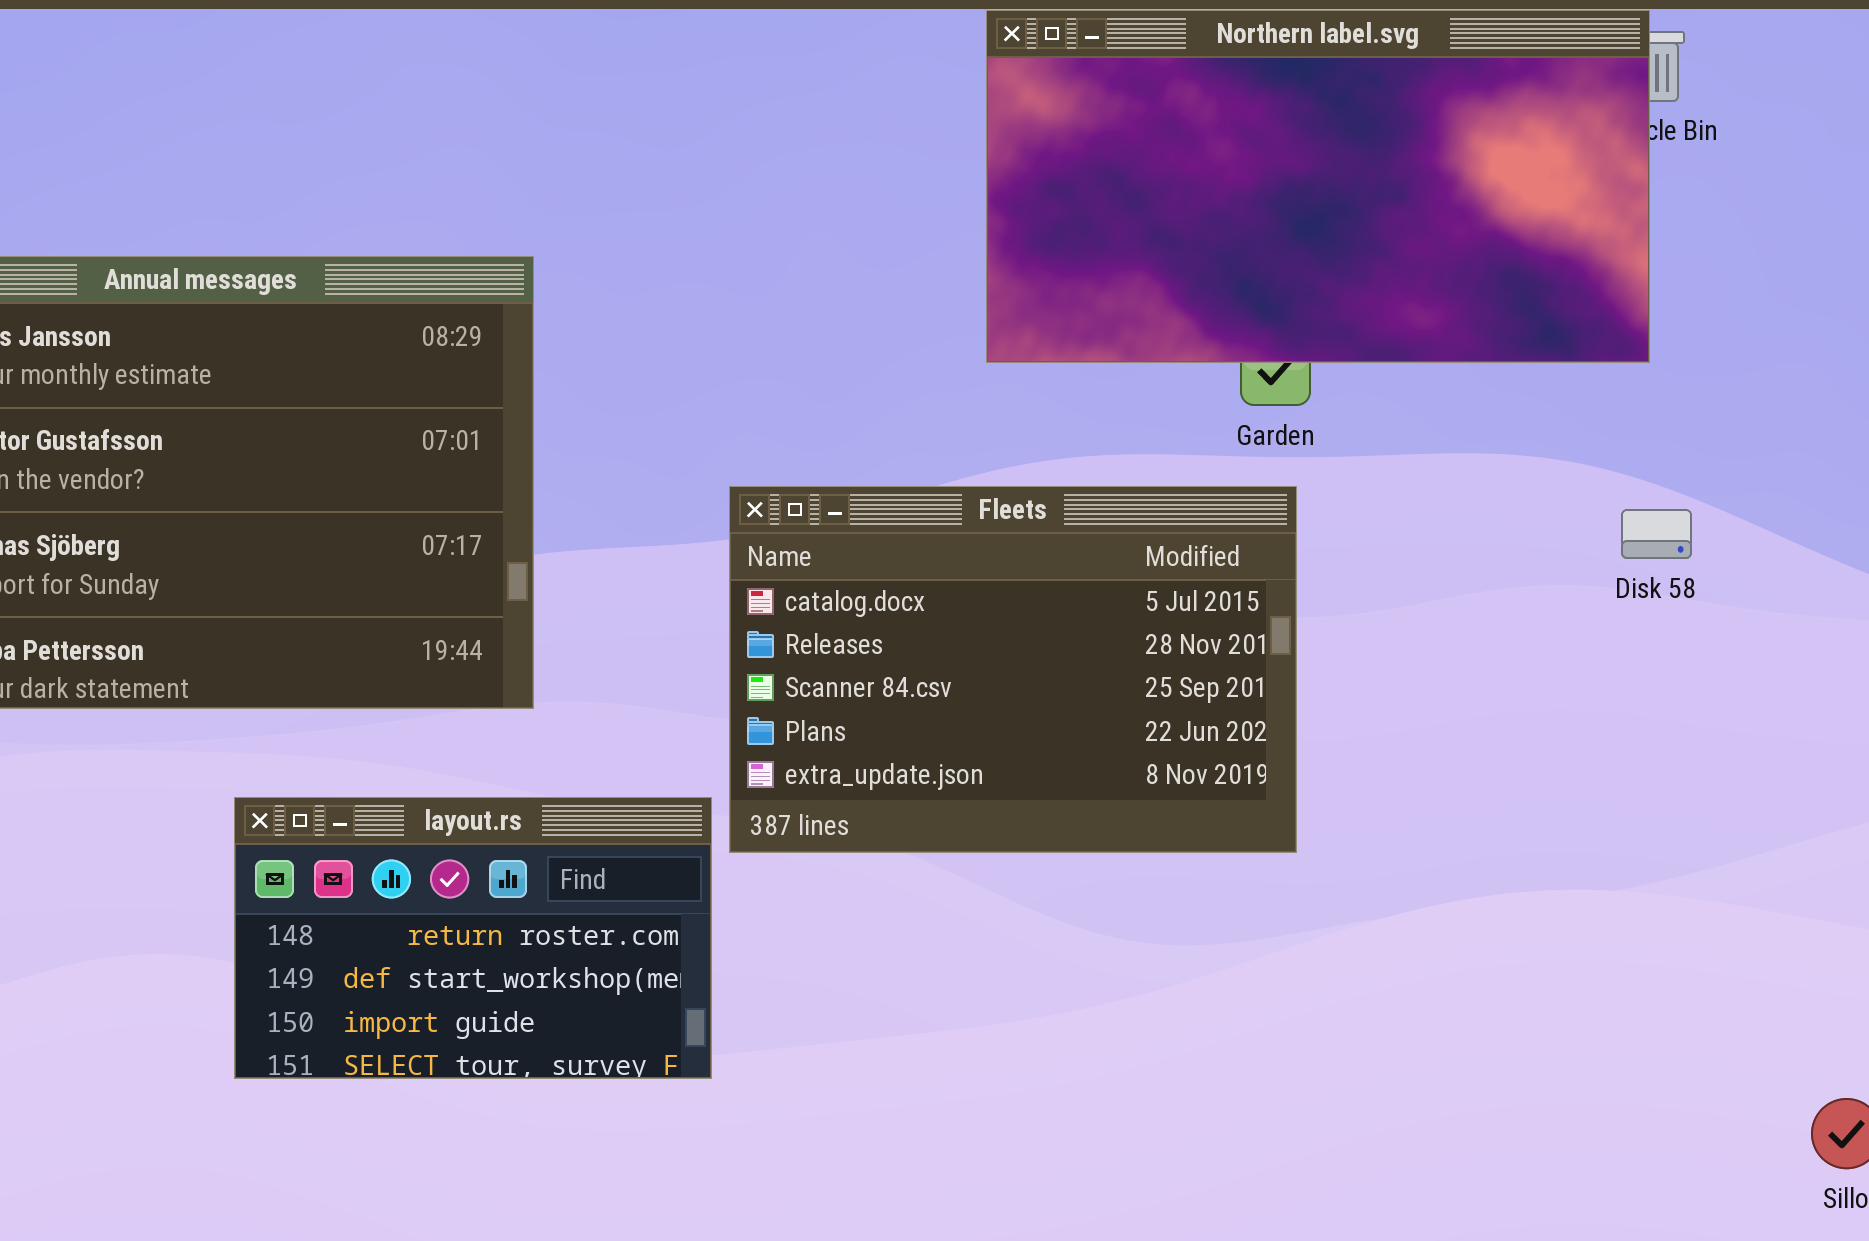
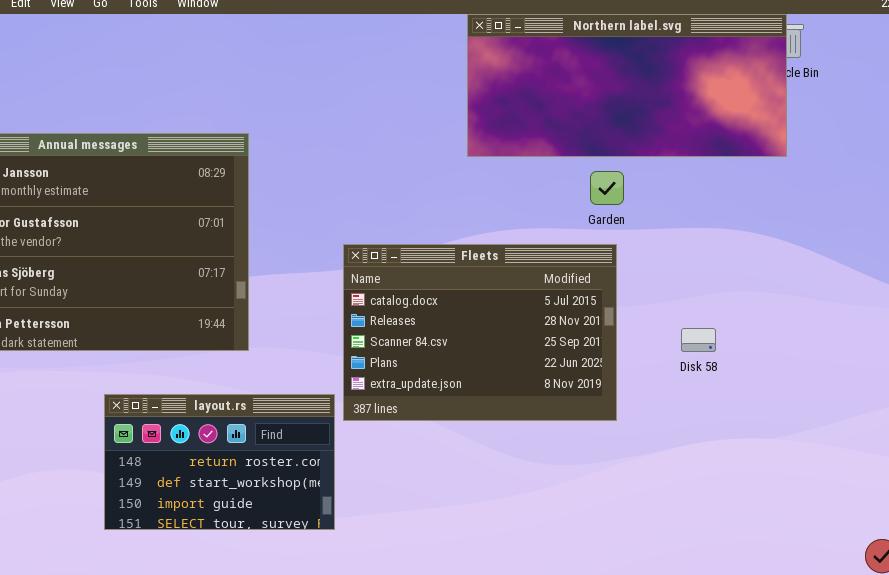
Northern label.svg: [986,10,1650,363] -> [467,14,787,157], resized
Disk 58: [1621,509,1692,559] -> [681,328,716,352], moved

